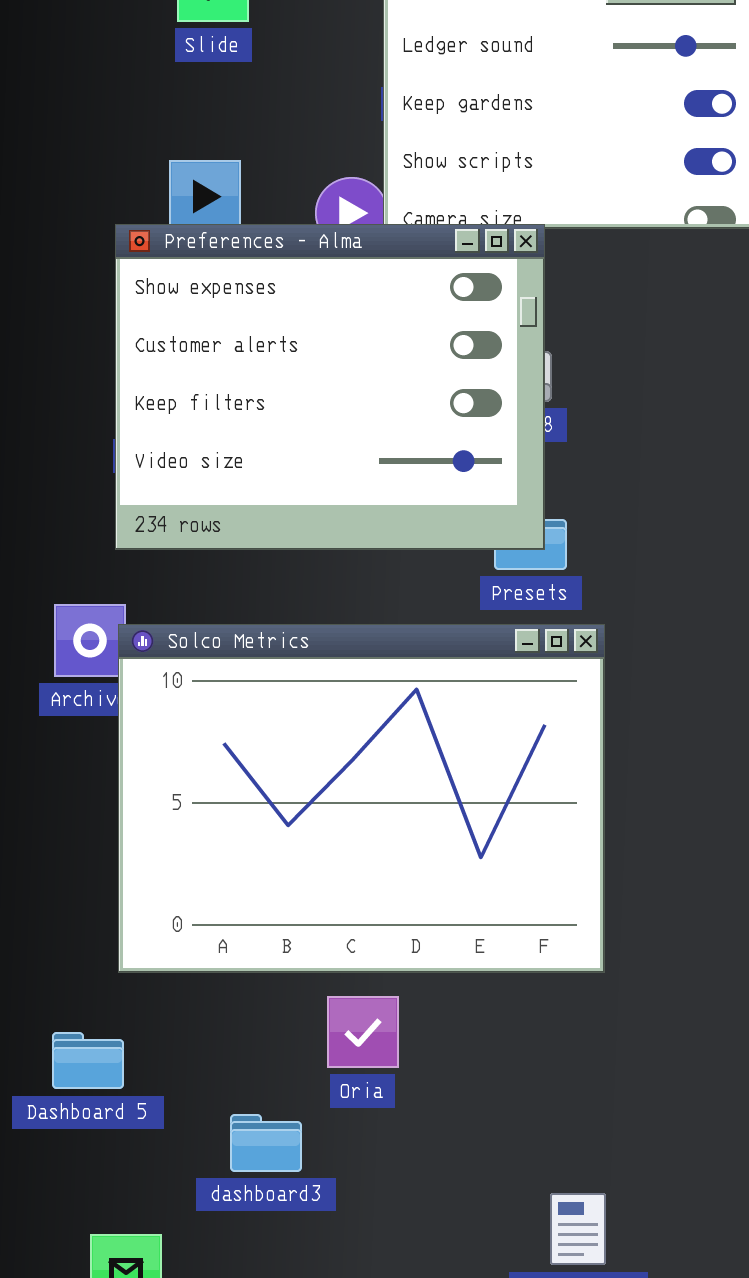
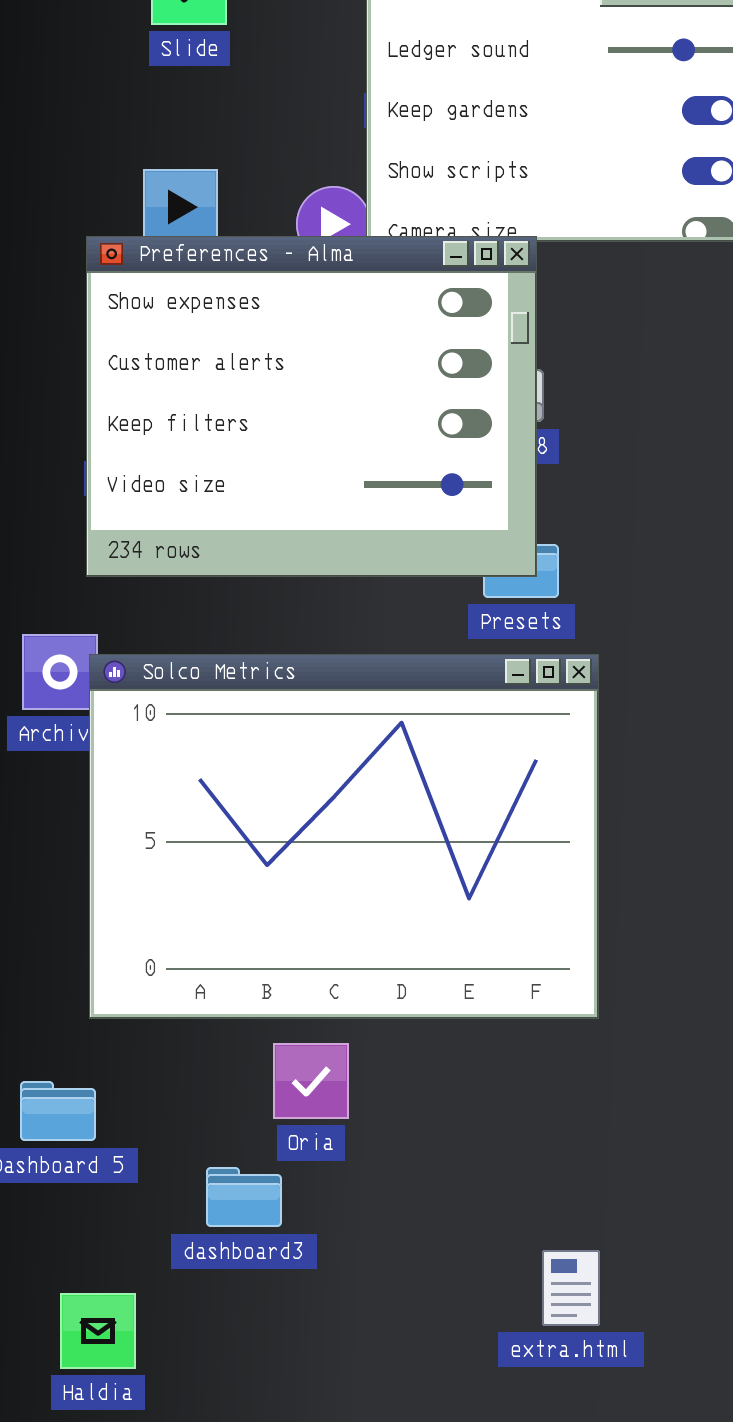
Oria: [327,996,399,1068] -> [273,1043,349,1119], moved

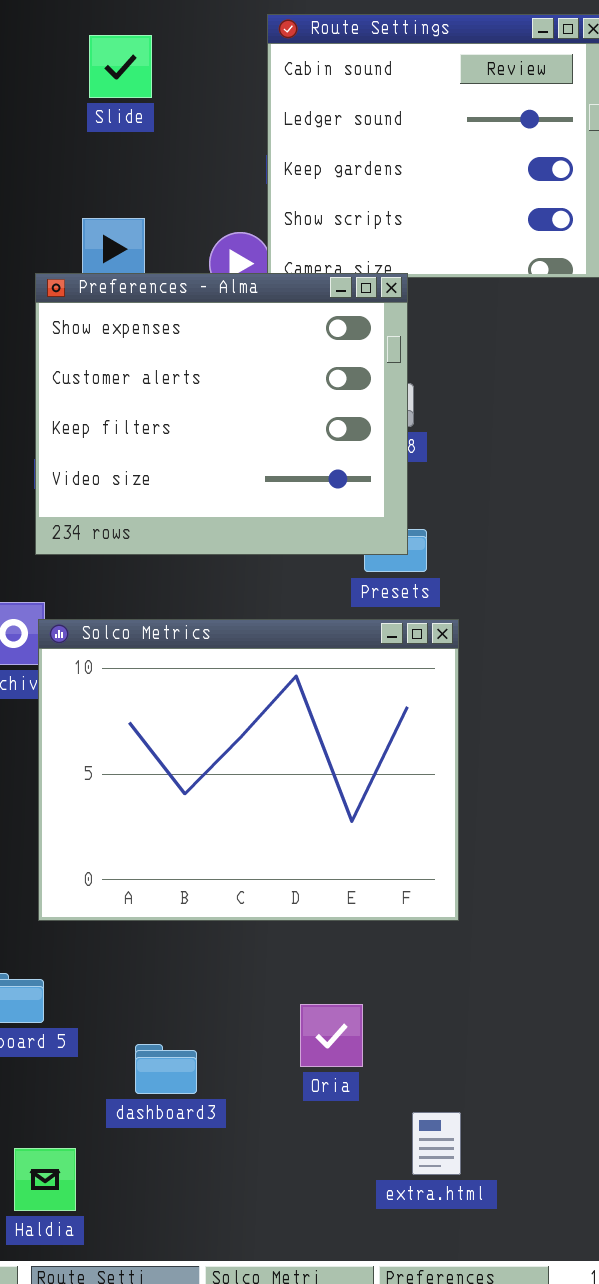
Oria: [273,1043,349,1119] -> [300,1004,363,1067], moved

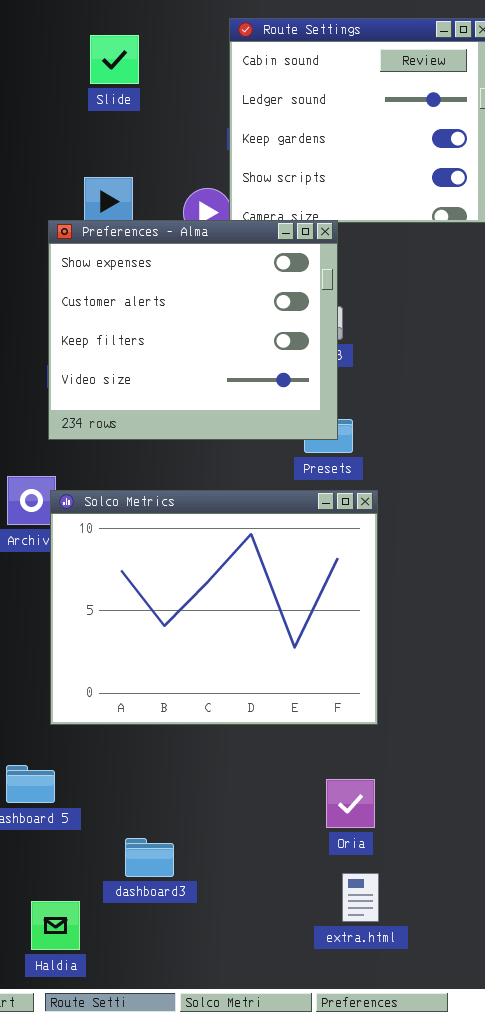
Oria: [300,1004,363,1067] -> [326,779,375,828], moved
dashboard3: [135,1044,197,1094] -> [125,838,174,877], moved

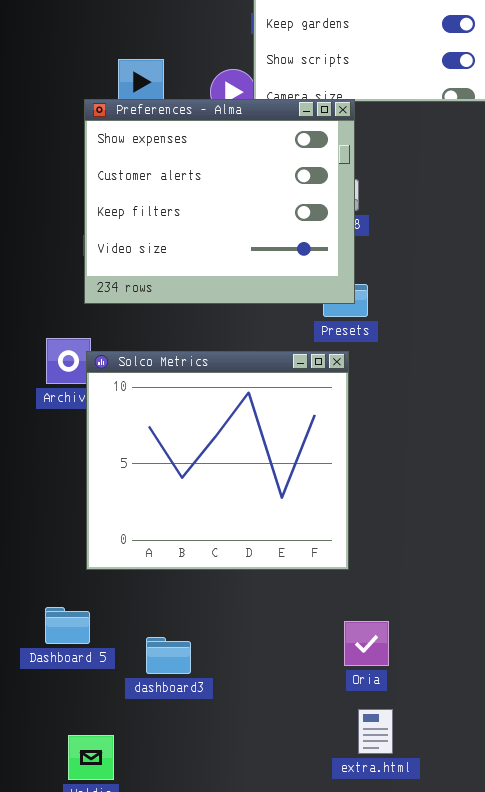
Solco Metrics: [50,490,378,725] -> [86,351,349,570], resized
dashboard3: [125,838,174,877] -> [146,637,191,674], moved

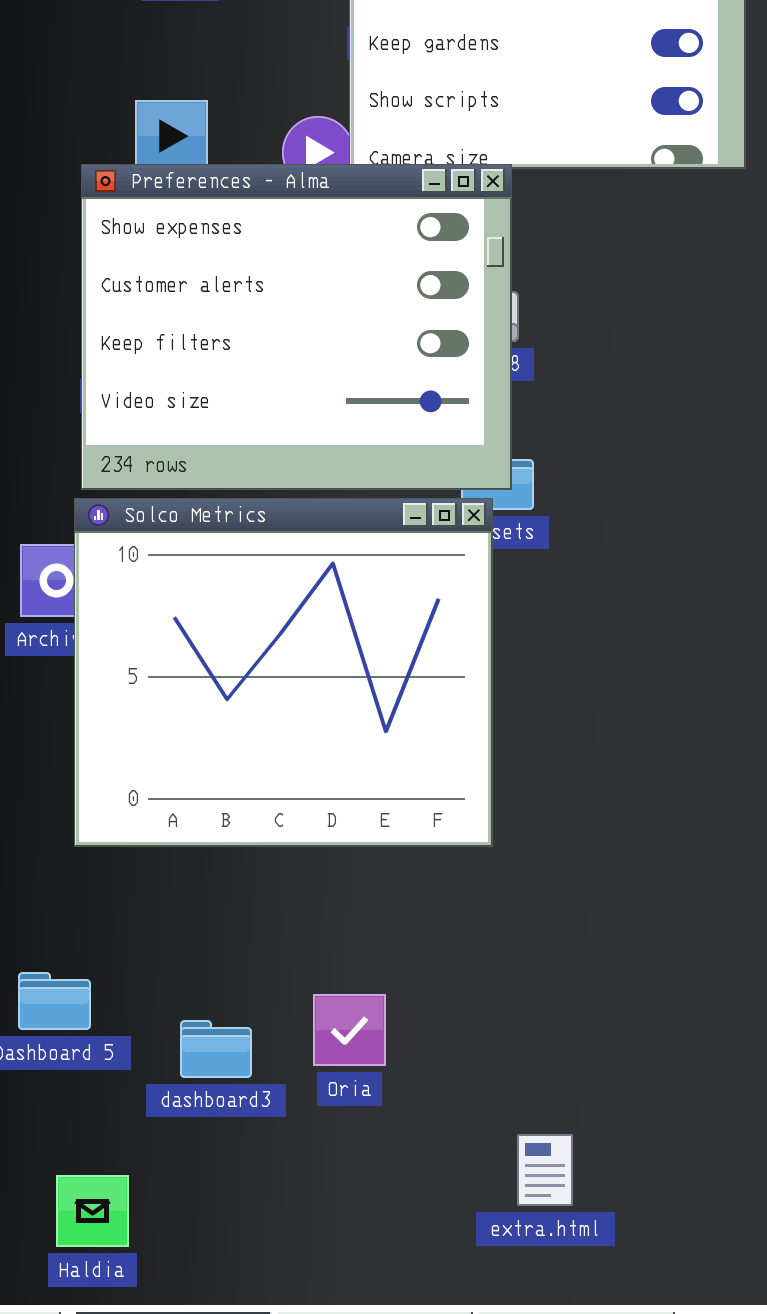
Solco Metrics: [86,351,349,570] -> [74,498,493,847], moved
Oria: [344,621,389,666] -> [313,994,386,1066], moved

